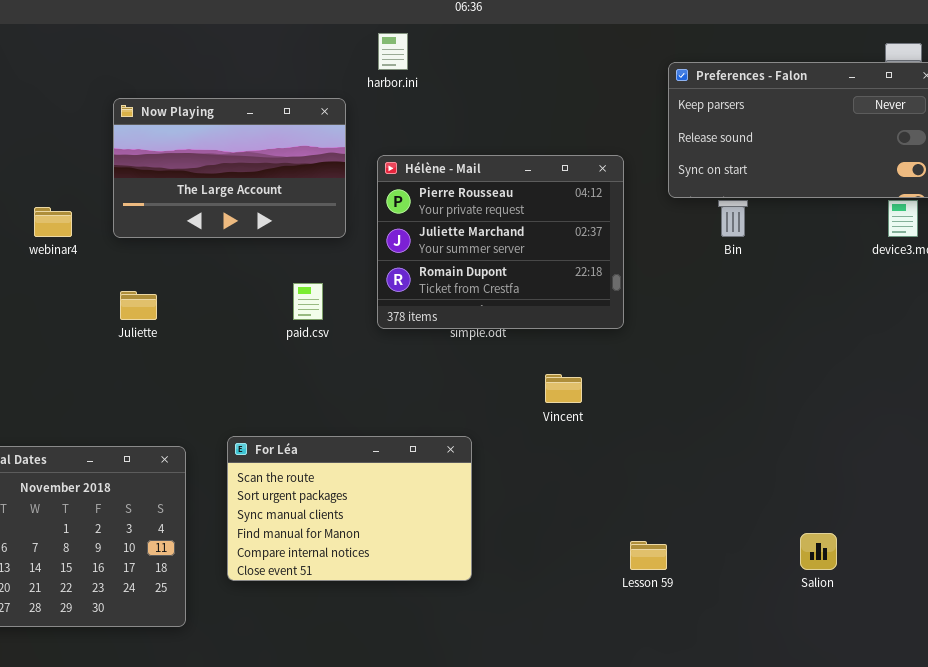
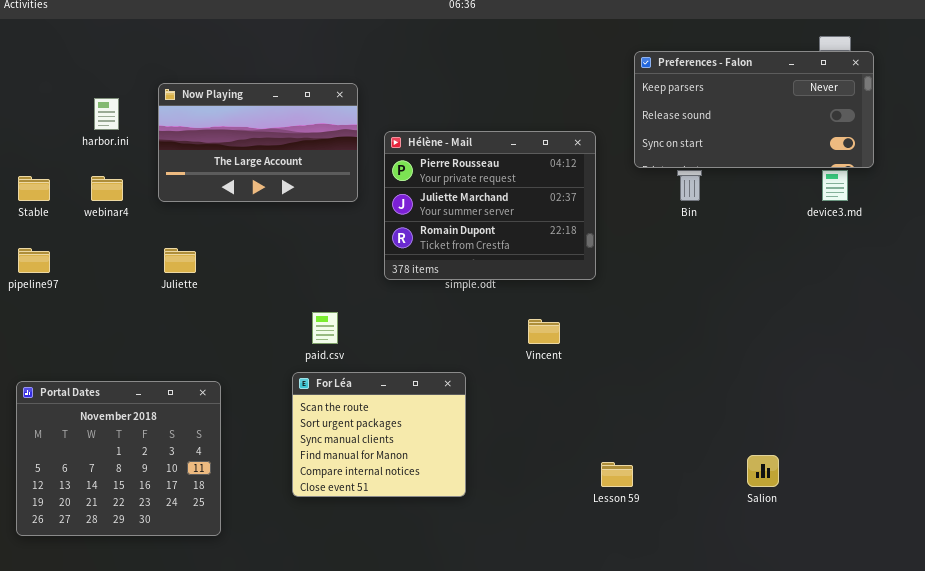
harbor.ini: [378,33,408,70] -> [94,98,119,130], moved
paid.csv: [293,283,323,320] -> [312,312,338,344], moved
For Léa: [227,436,472,581] -> [292,372,466,497], resized

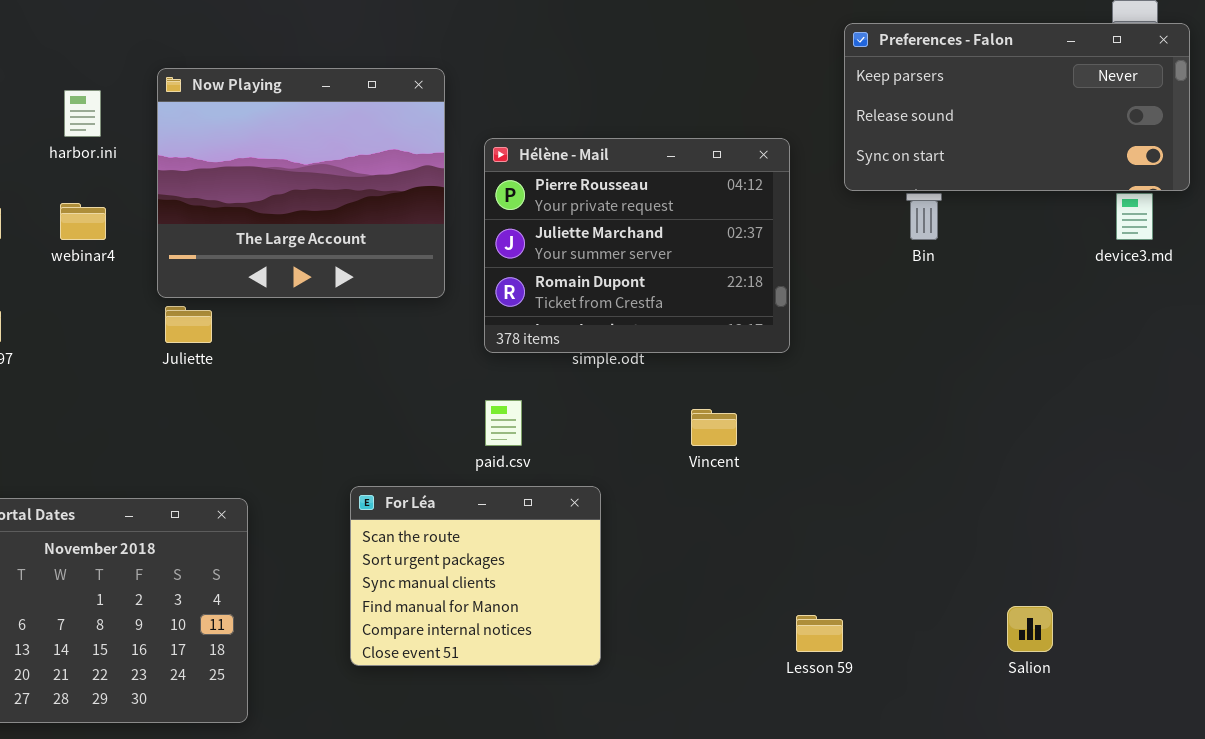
Now Playing: [158,83,358,202] -> [157,68,445,298], resized
paid.csv: [312,312,338,344] -> [485,400,522,446], moved

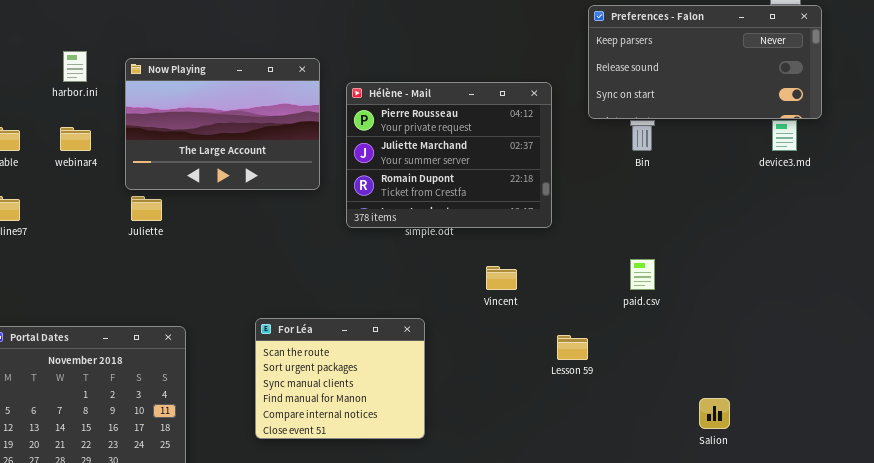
Now Playing: [157,68,445,298] -> [125,58,320,190], resized
paid.csv: [485,400,522,446] -> [630,259,655,290], moved
Lesson 59: [796,615,843,652] -> [557,335,588,360], moved

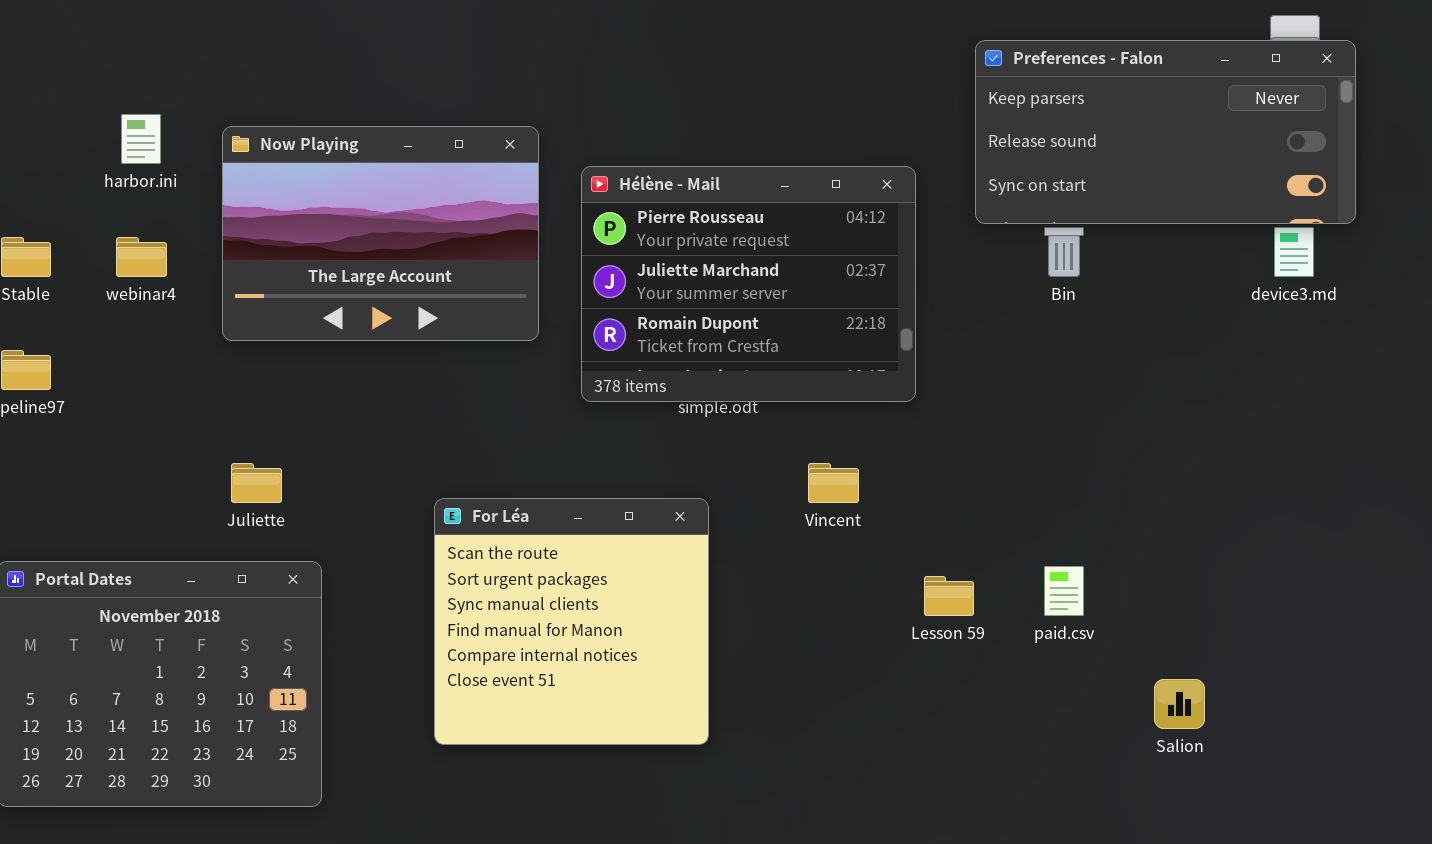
Juliette: [131,196,162,221] -> [231,463,282,503], moved
paid.csv: [630,259,655,290] -> [1044,566,1084,616], moved
For Léa: [255,318,425,439] -> [434,498,709,745], resized

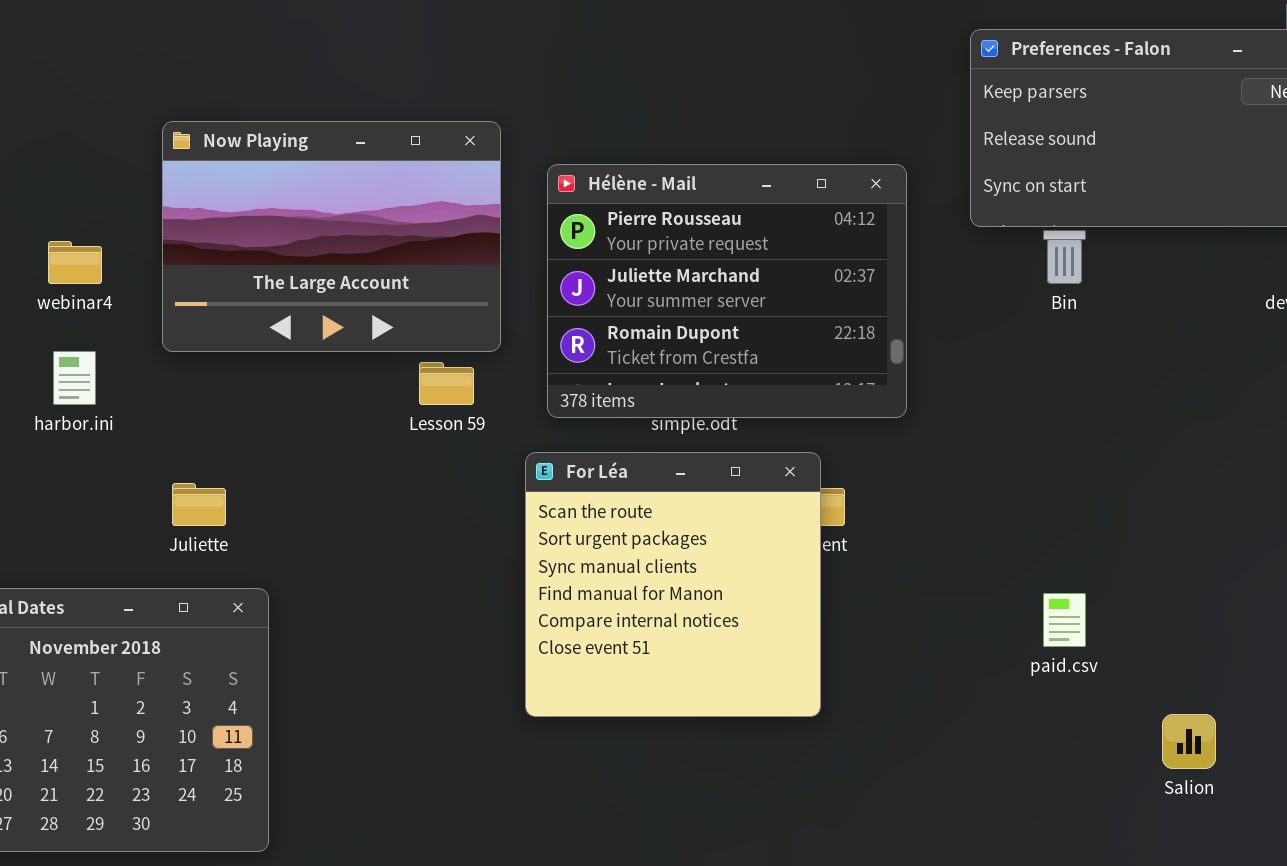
harbor.ini: [121,114,161,164] -> [53,351,96,405], moved
For Léa: [434,498,709,745] -> [525,452,821,717], moved
Lesson 59: [924,576,974,616] -> [419,362,474,405], moved

